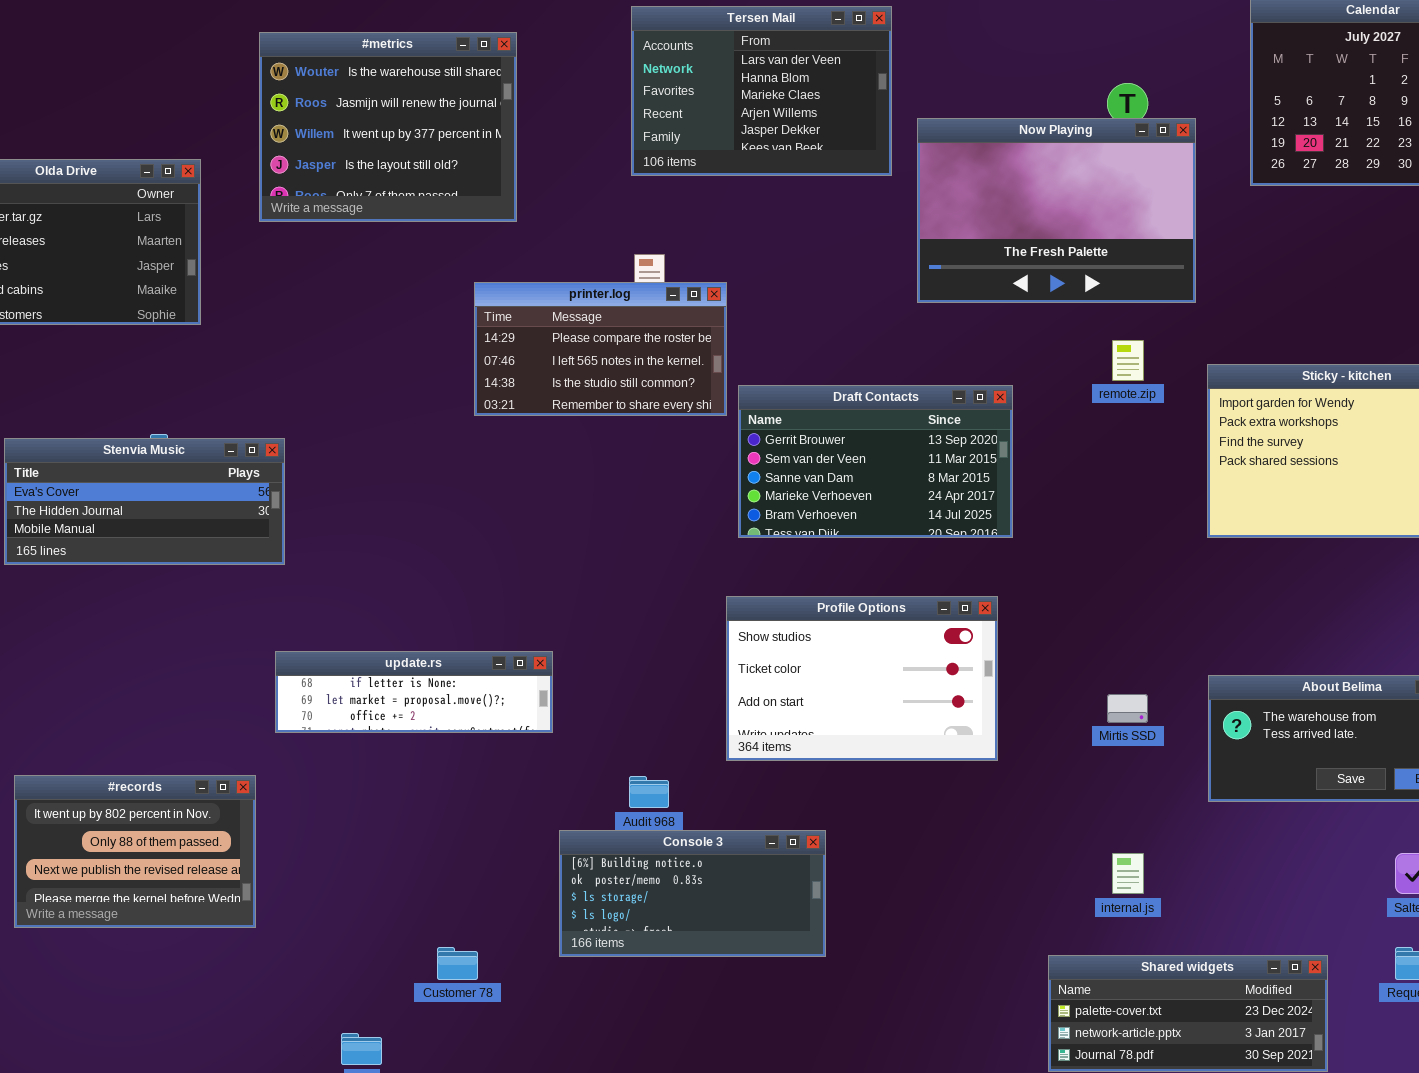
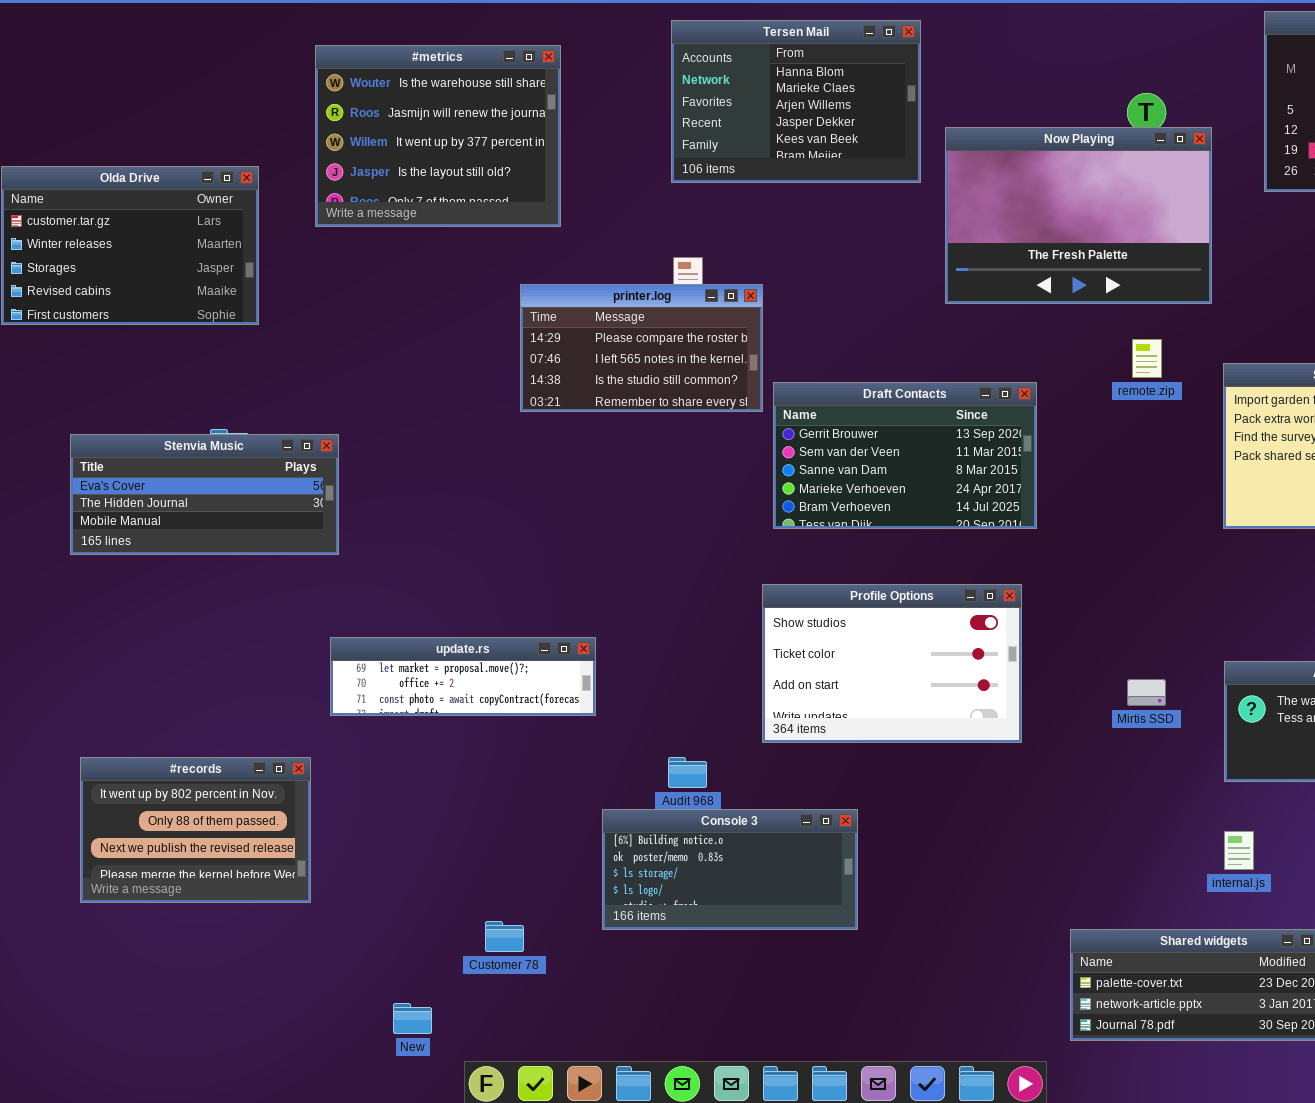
Tersen Mail: [631,6,892,176] -> [671,20,921,183], scrolled down 1 row
update.rs: [275,651,553,733] -> [330,637,596,716], scrolled down 1 row
internal.js: [1112,853,1144,894] -> [1224,831,1254,870], moved

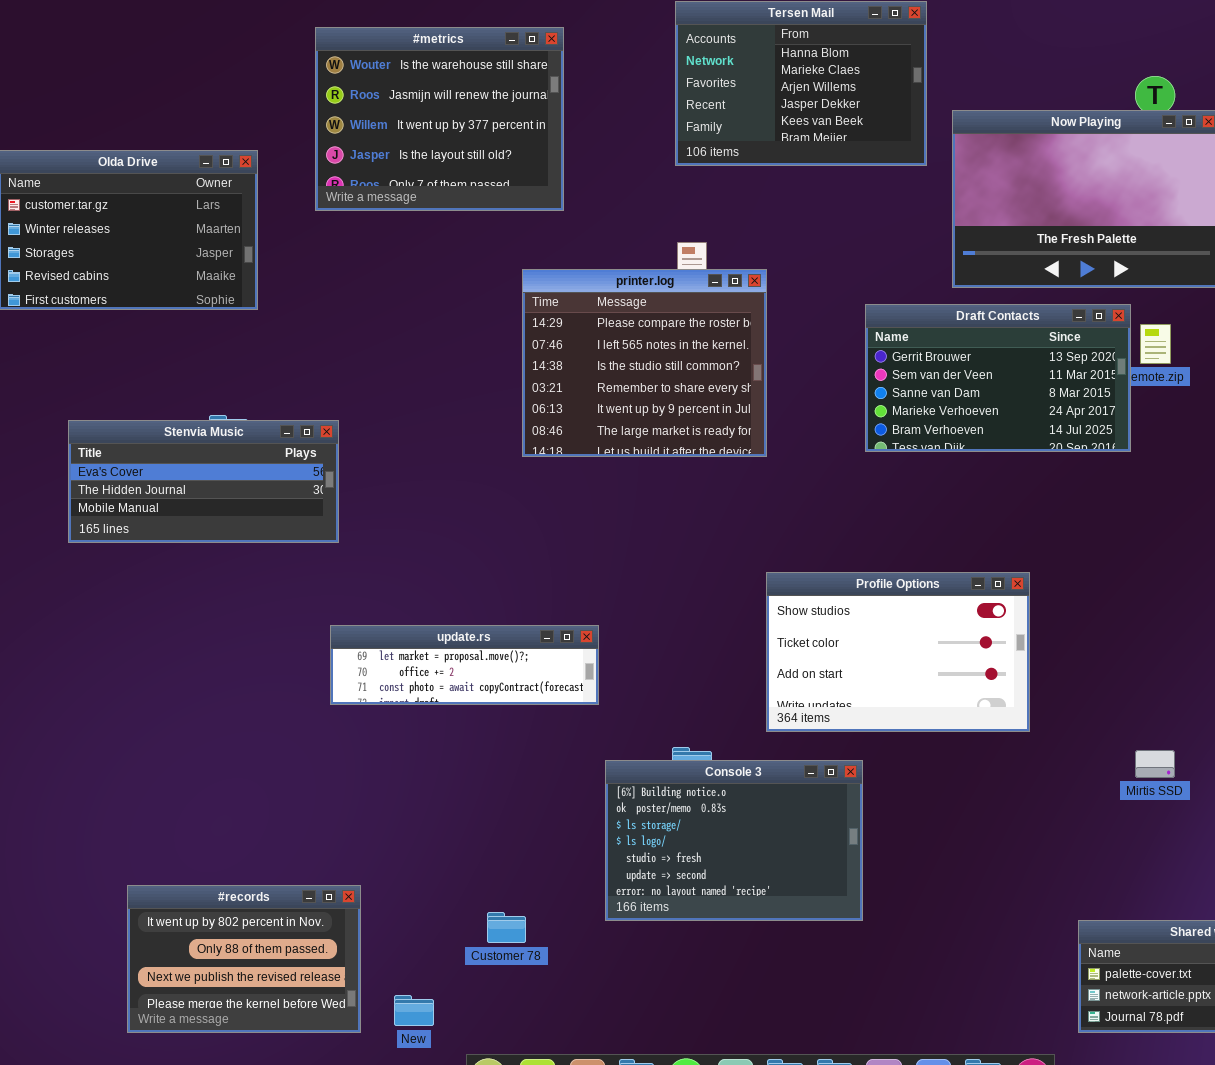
printer.log: [520,284,763,412] -> [522,269,767,457], resized
Draft Contacts: [773,382,1037,529] -> [865,304,1131,452], moved
Mirtis SSD: [1127,679,1166,706] -> [1135,750,1175,778], moved
#records: [80,757,311,903] -> [127,885,361,1033], moved
Console 3: [602,809,858,930] -> [605,760,863,921], resized

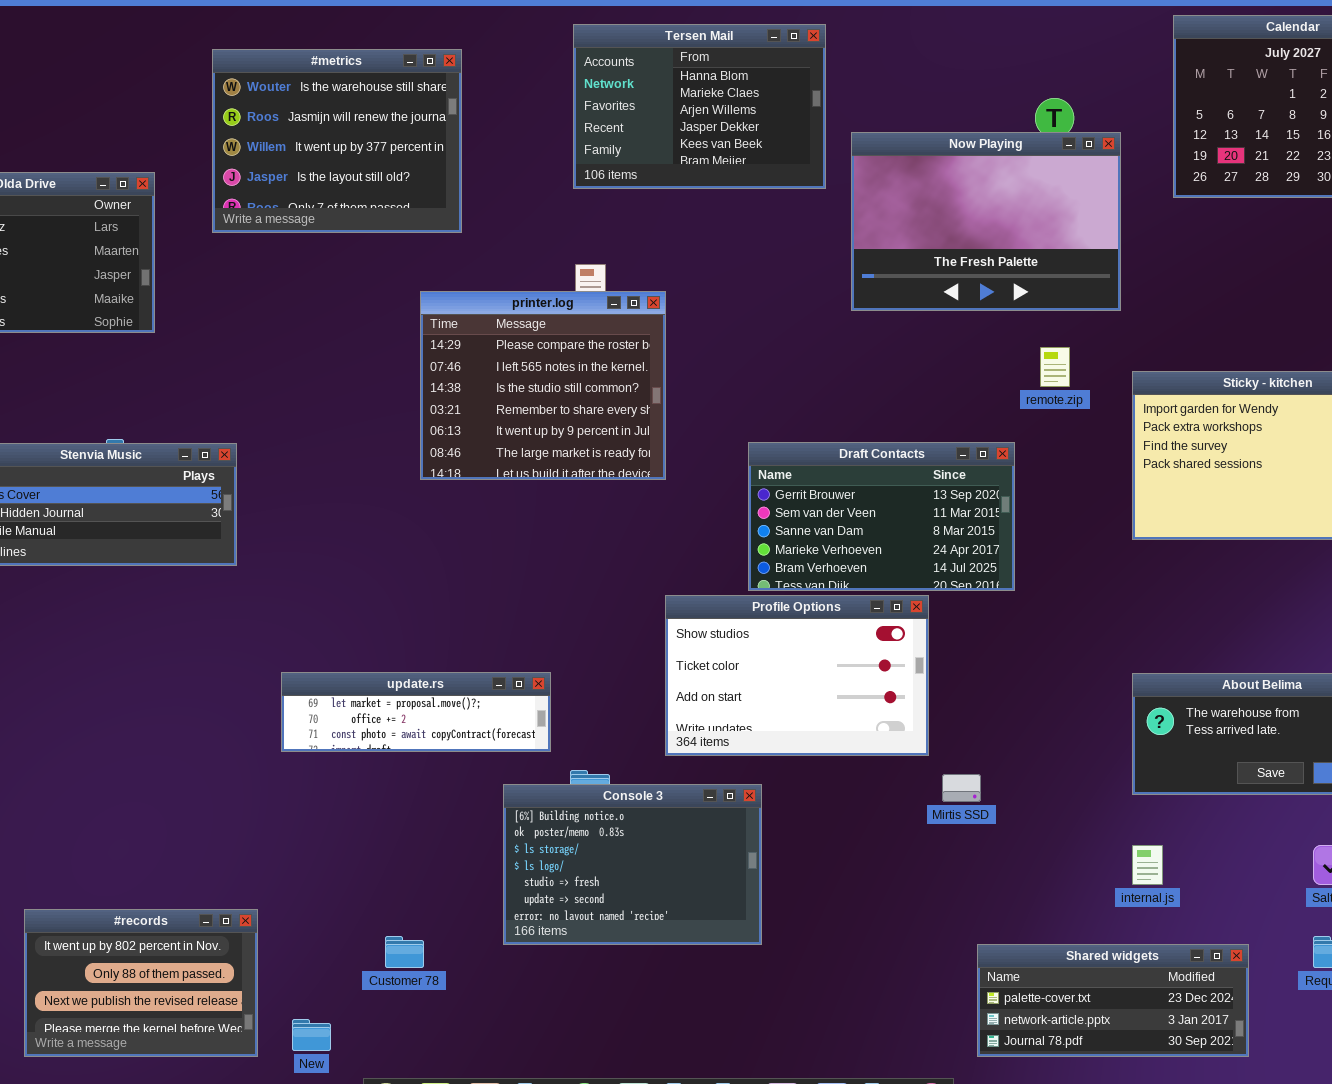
Draft Contacts: [865,304,1131,452] -> [748,442,1015,591], moved
update.rs: [330,625,599,705] -> [281,672,551,752], moved
Mirtis SSD: [1135,750,1175,778] -> [942,774,981,802], moved

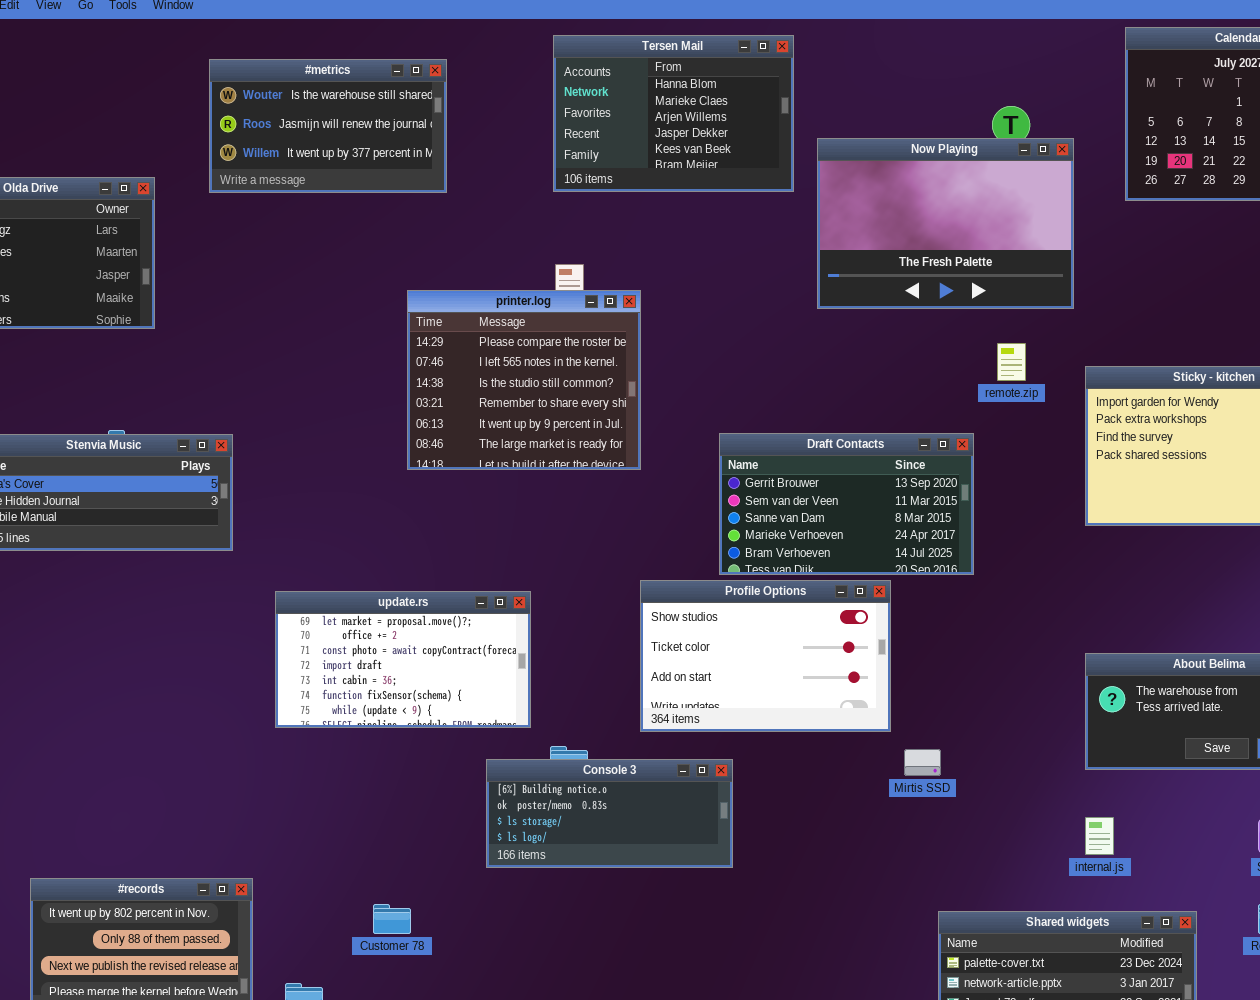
#metrics: [212,49,462,233] -> [209,59,447,193], resized
update.rs: [281,672,551,752] -> [275,591,531,728], resized
Console 3: [503,784,762,945] -> [486,759,733,868], resized

